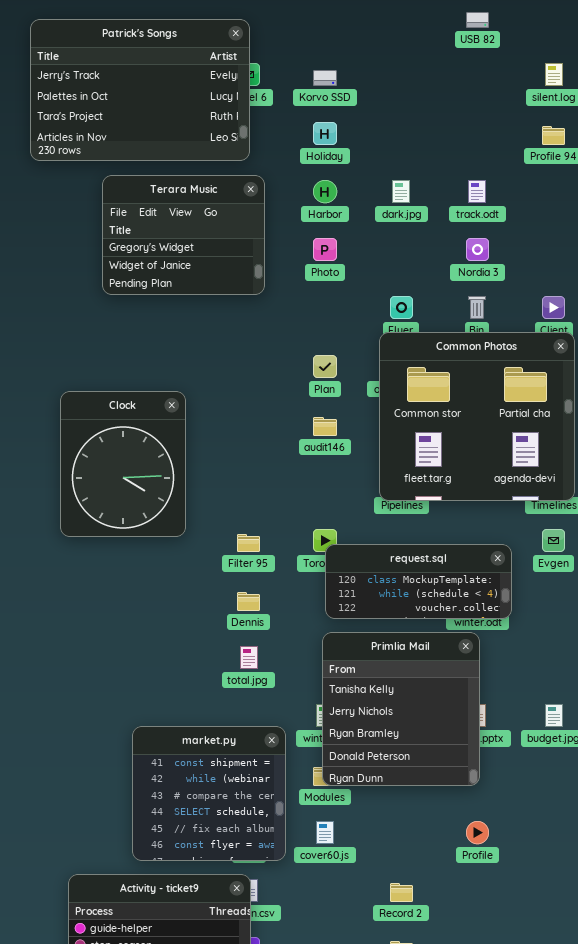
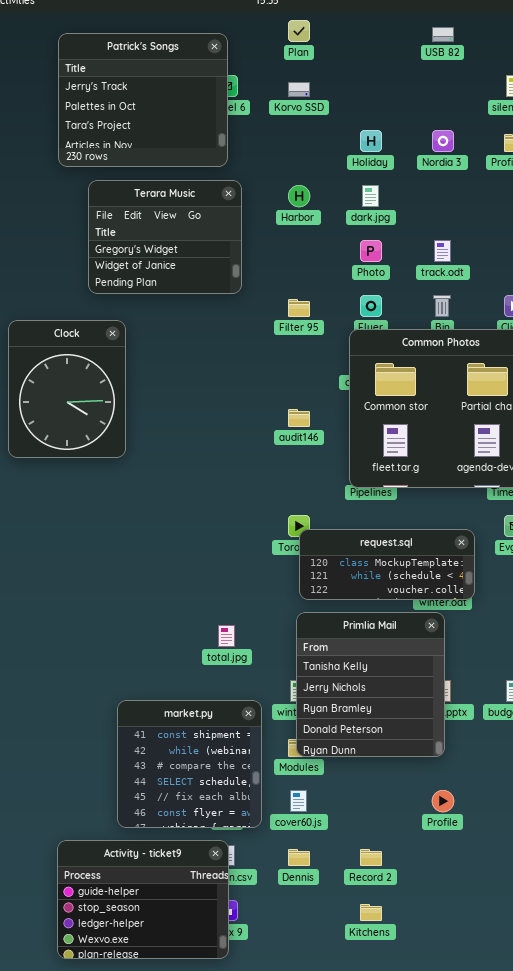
Patrick's Songs: [30,19,250,161] -> [58,33,228,167], resized
Holiday: [313,122,337,145] -> [360,130,382,152], moved
track.odt: [468,180,486,203] -> [434,240,451,262], moved
Photo: [313,238,337,261] -> [360,240,382,262], moved
Nordia 3: [466,238,489,261] -> [432,130,454,152], moved
Plan: [313,355,337,378] -> [288,20,310,42], moved
Clock: [60,391,186,537] -> [8,320,126,458], moved
Filter 95: [237,534,260,552] -> [288,299,310,317], moved
Dennis: [237,592,260,611] -> [288,849,310,866], moved

